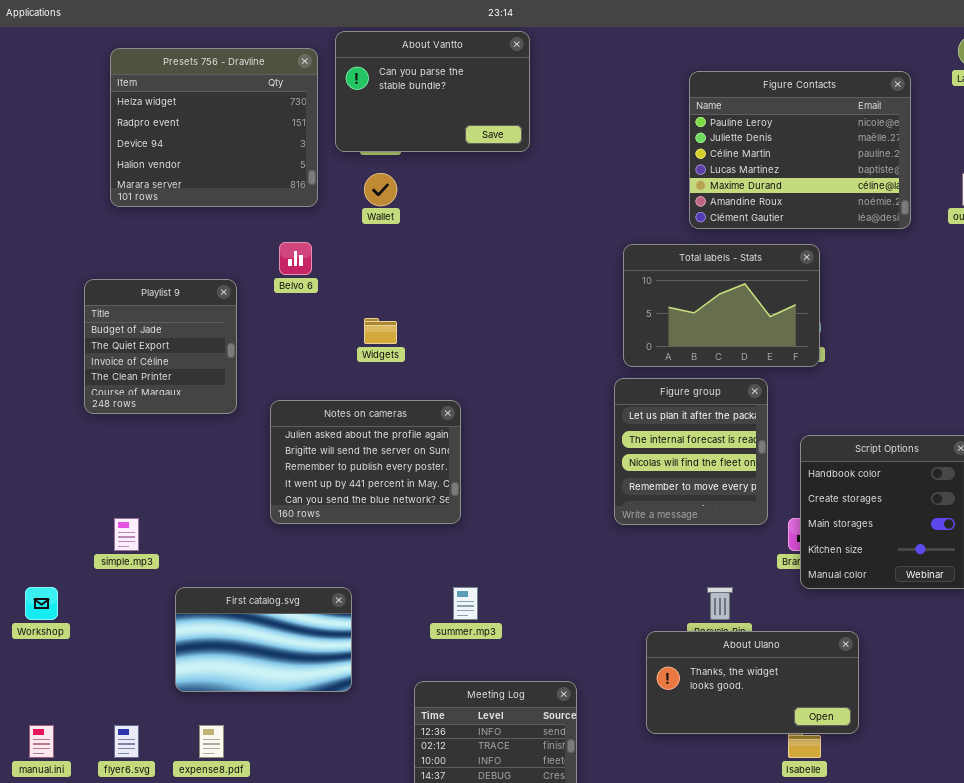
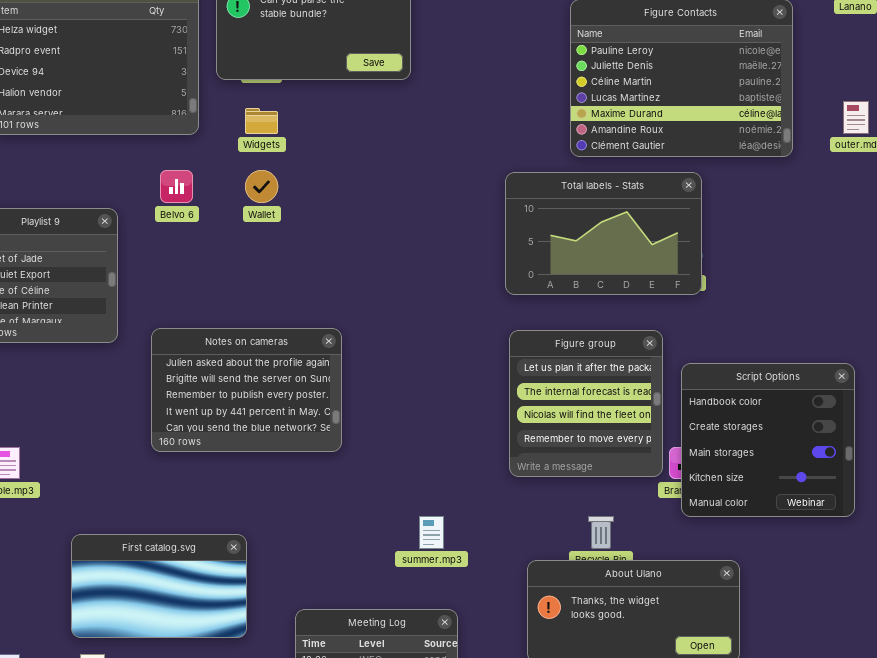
Wallet: [364,173,397,206] -> [245,170,278,203], moved
Widgets: [364,318,397,344] -> [245,108,278,134], moved
Figure group: [614,378,768,525] -> [509,330,663,477], moved
First catalog.svg: [175,587,352,692] -> [71,534,247,638], moved
summer.mp3: [453,587,478,620] -> [419,516,444,549], moved

